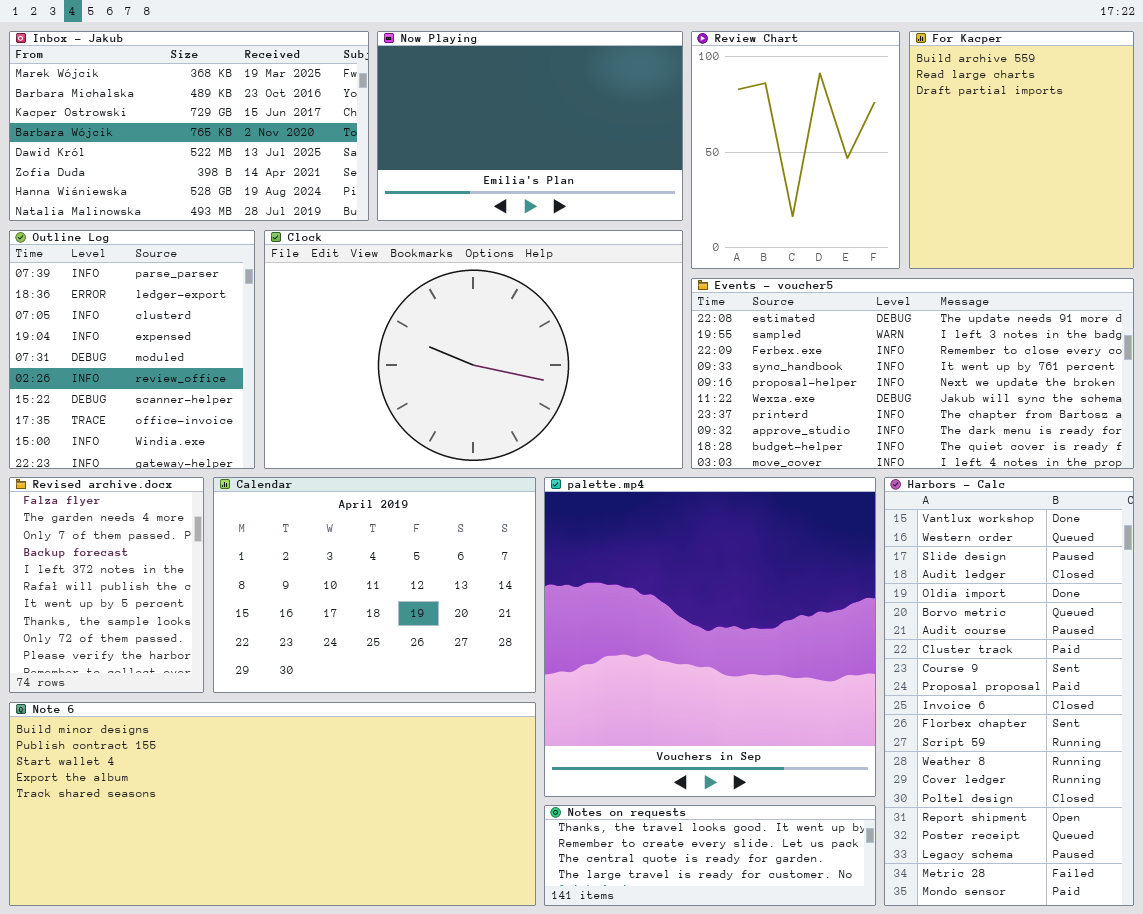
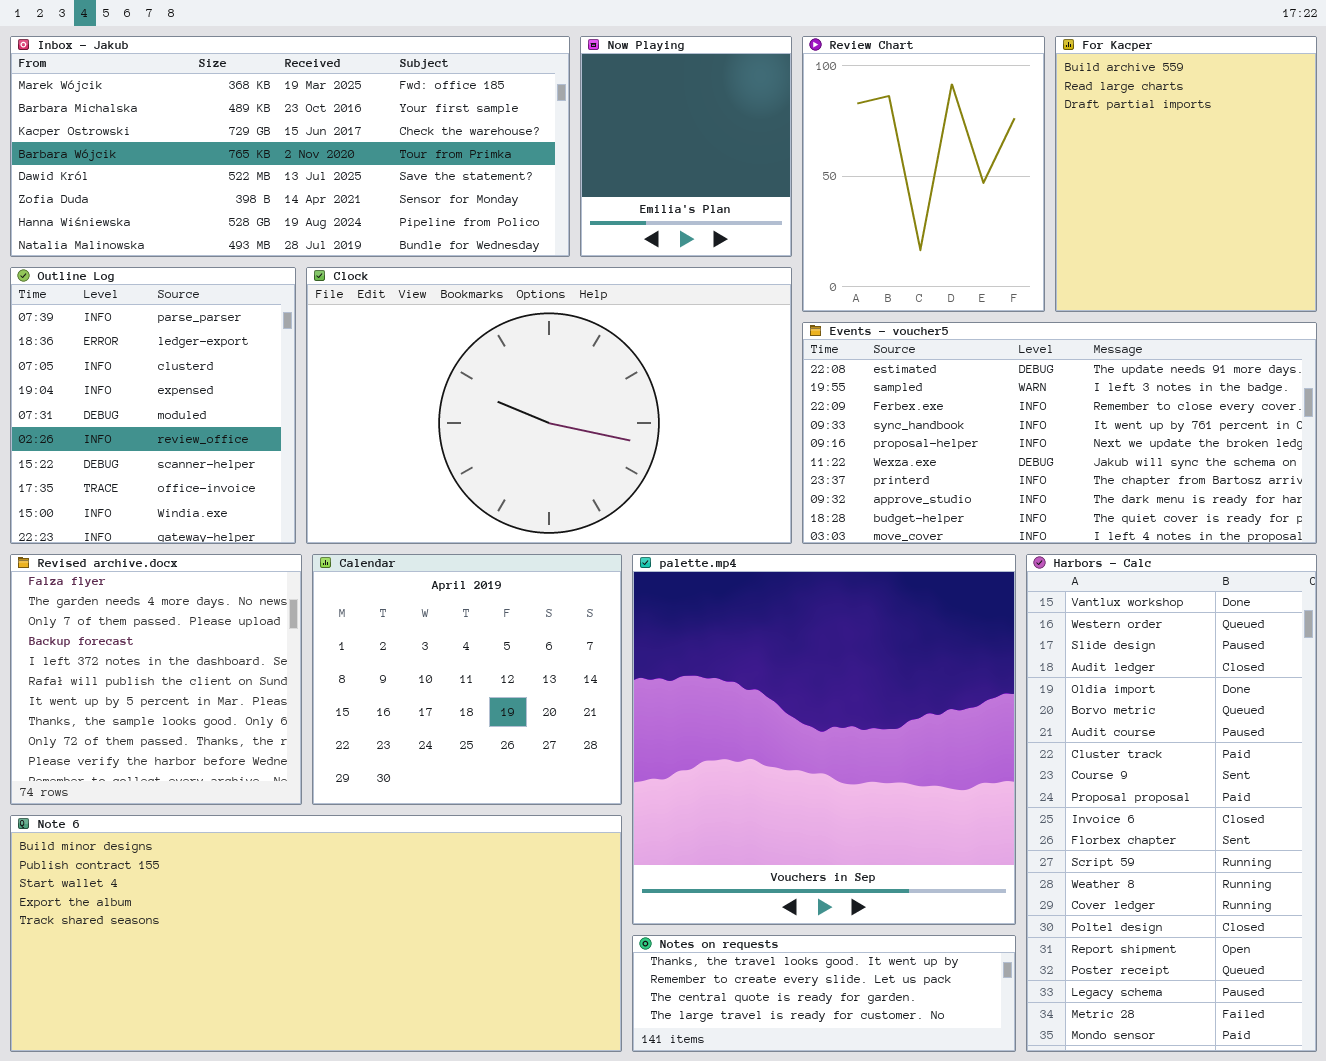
Inbox - Jakub: [9,31,369,221] -> [10,36,570,257], resized
Now Playing: [377,31,683,221] -> [580,36,792,257], resized
Revised archive.docx: [9,477,204,693] -> [10,554,302,805], resized
Calendar: [213,477,536,693] -> [312,554,622,805], resized

